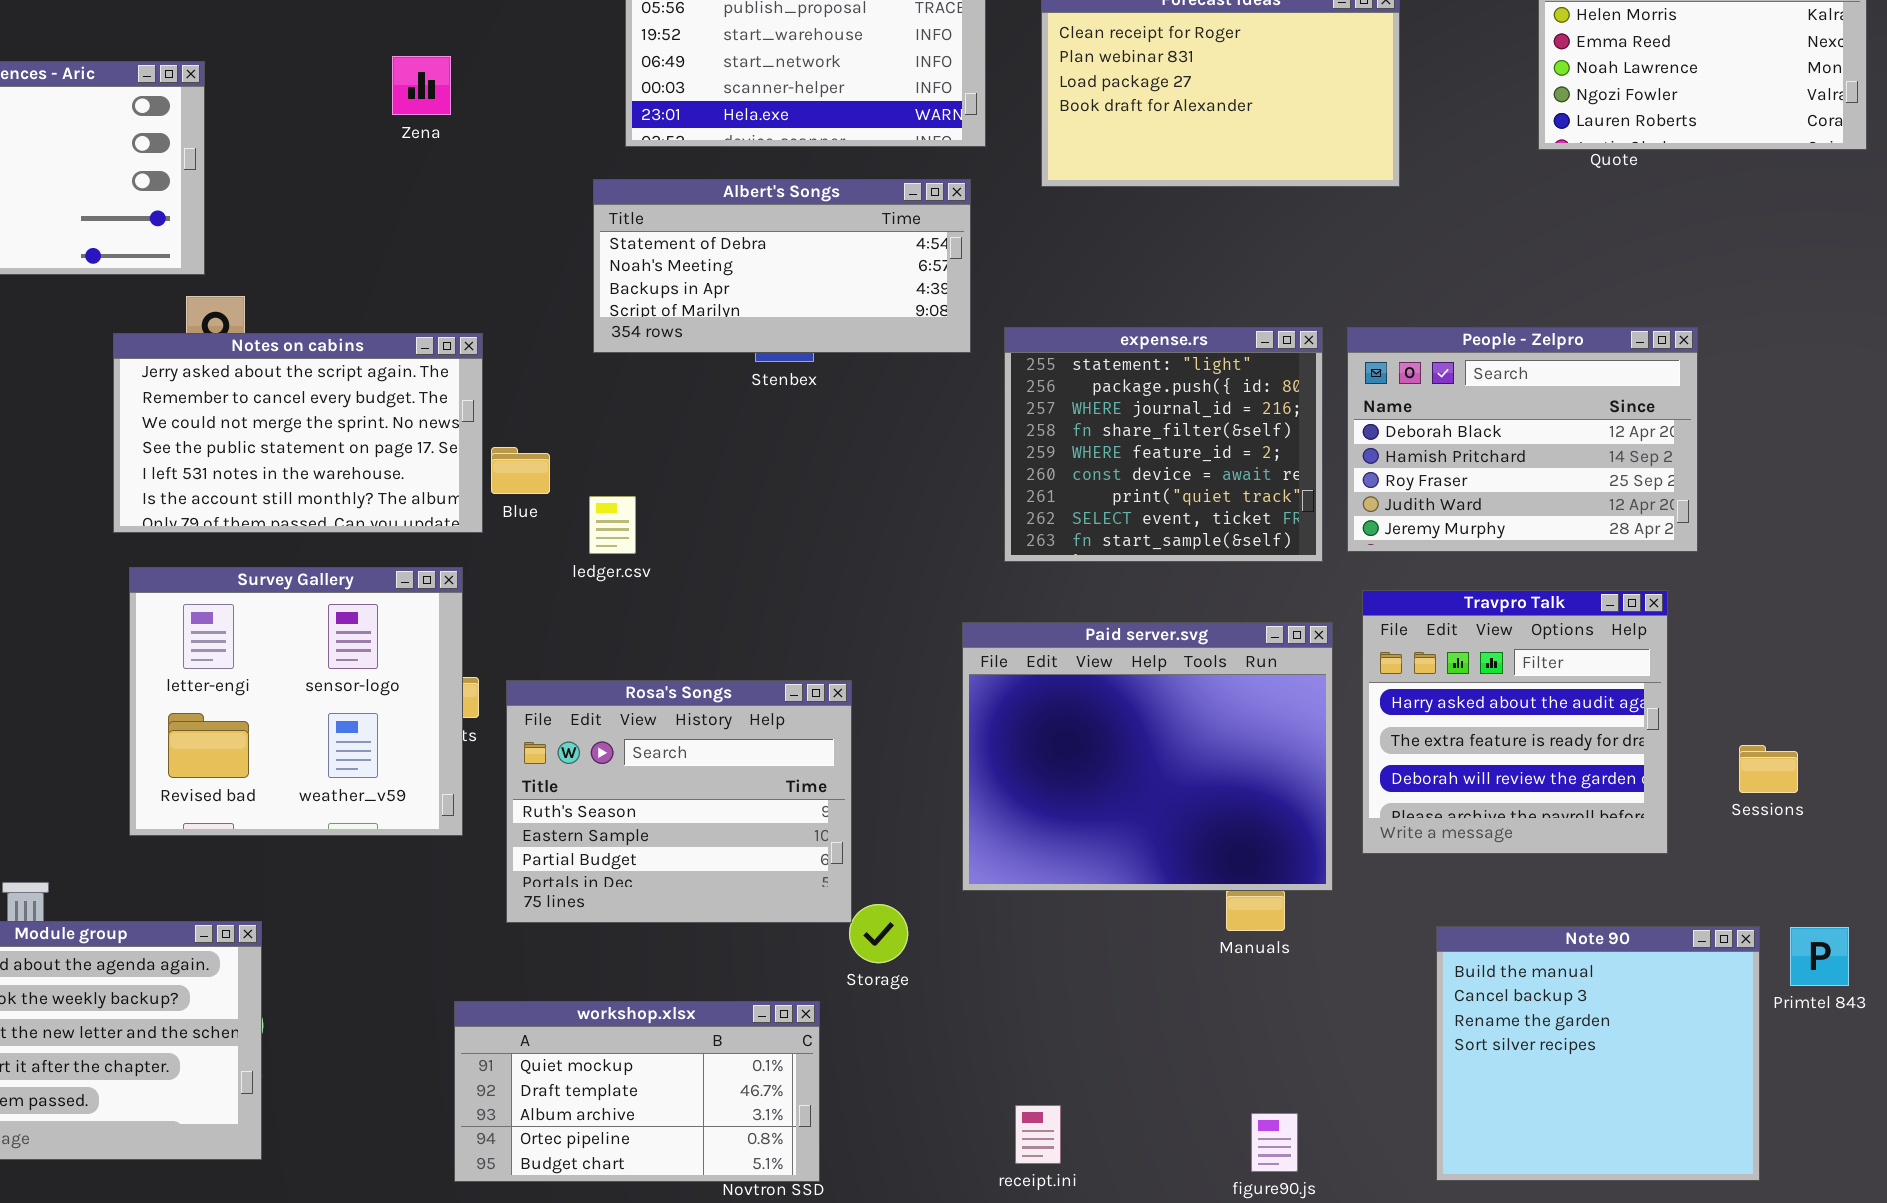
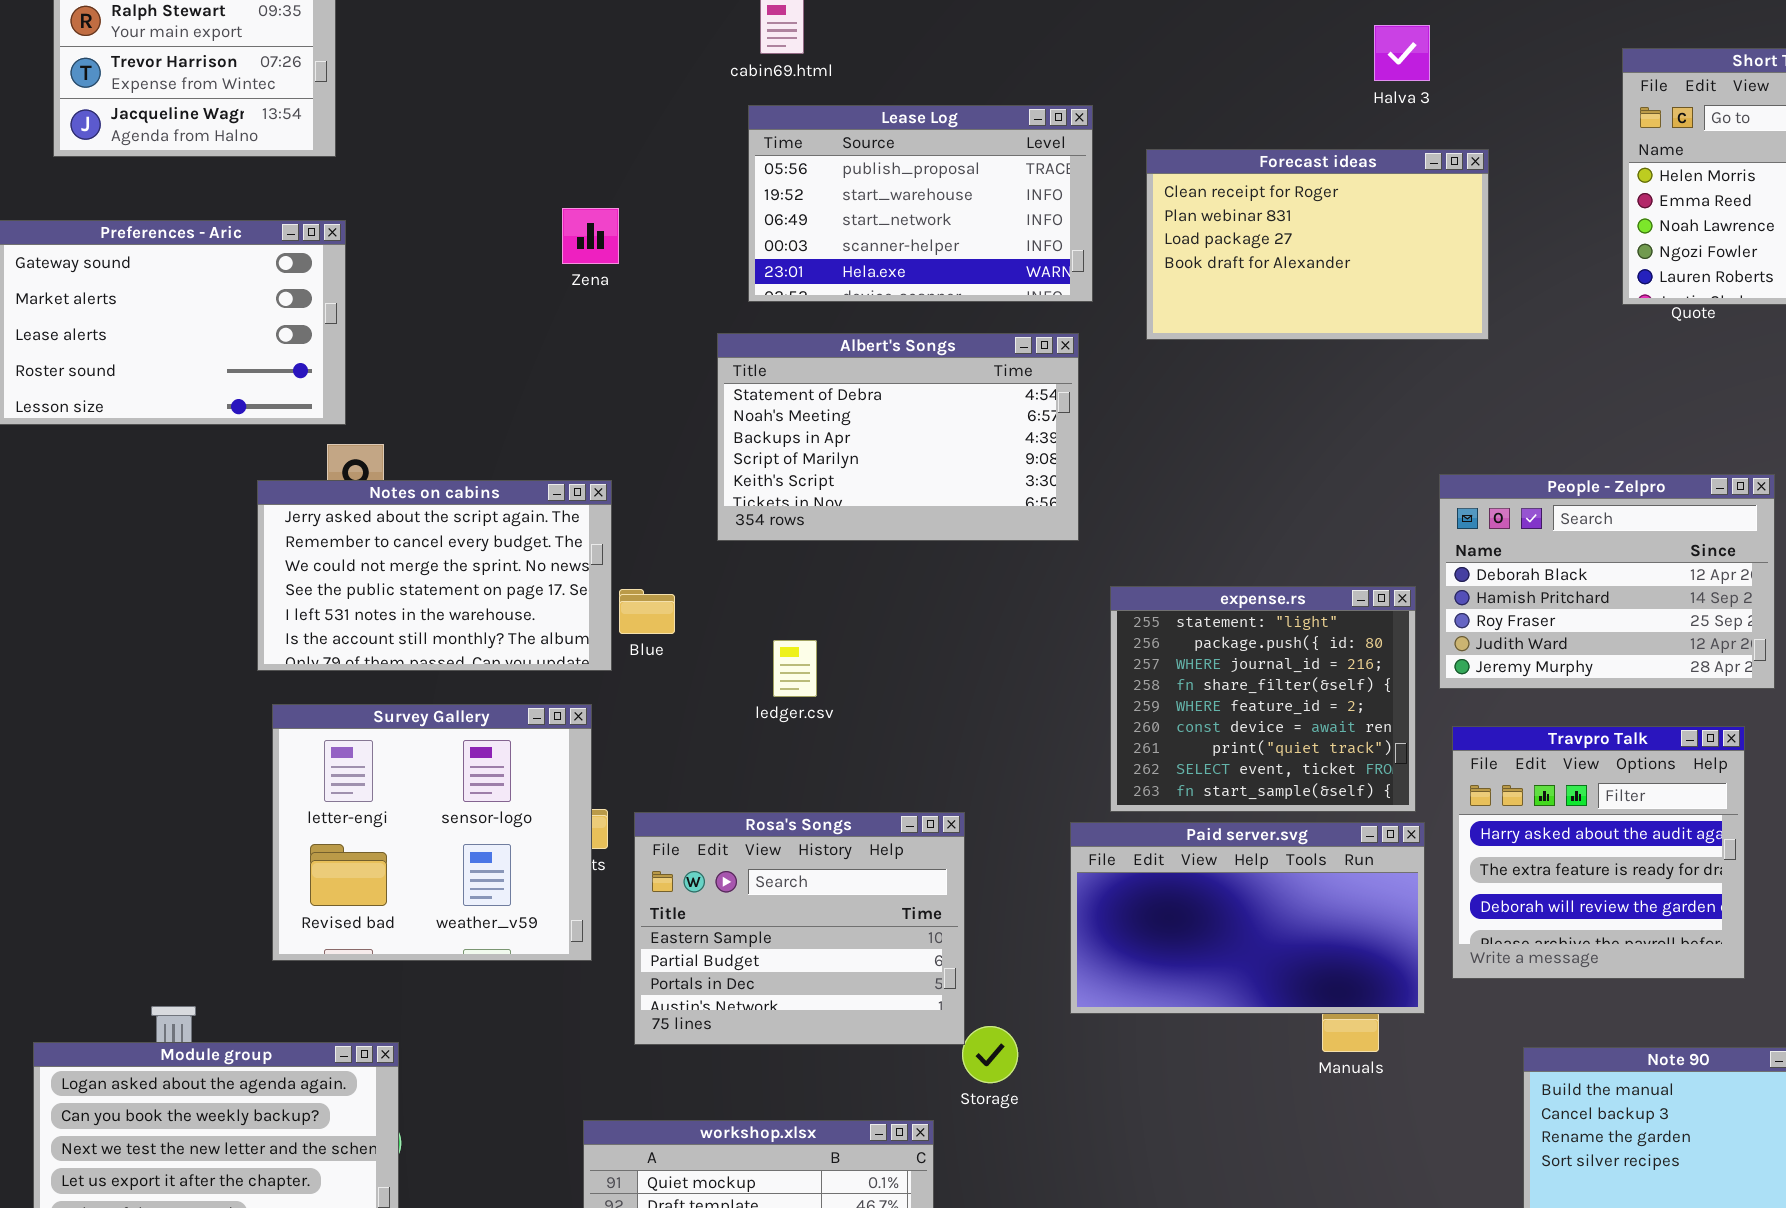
Zena: [392,56,451,115] -> [562,208,619,264], moved
Albert's Songs: [593,179,971,353] -> [717,333,1079,541], resized
expense.rs: [1004,327,1323,562] -> [1110,586,1416,812], moved
ledger.csv: [589,496,636,554] -> [773,640,817,697], moved
Paid server.svg: [962,622,1333,891] -> [1070,822,1425,1014], resized
Rosa's Songs: [506,680,852,923] -> [634,812,965,1045], scrolled down 1 row

